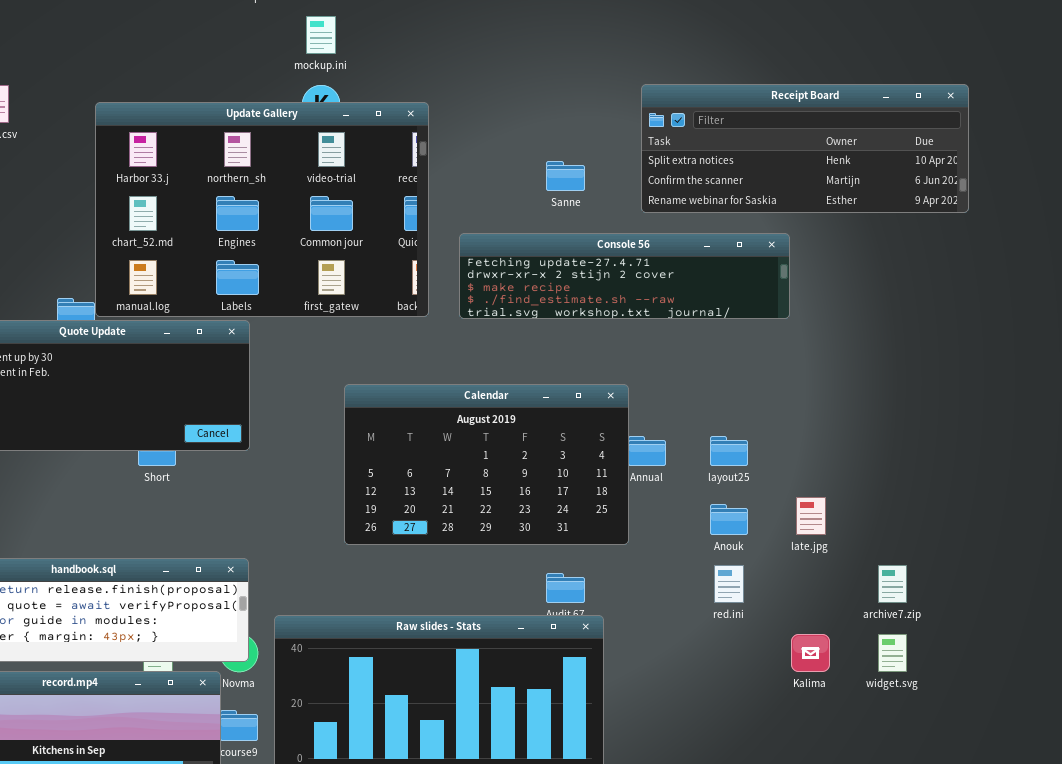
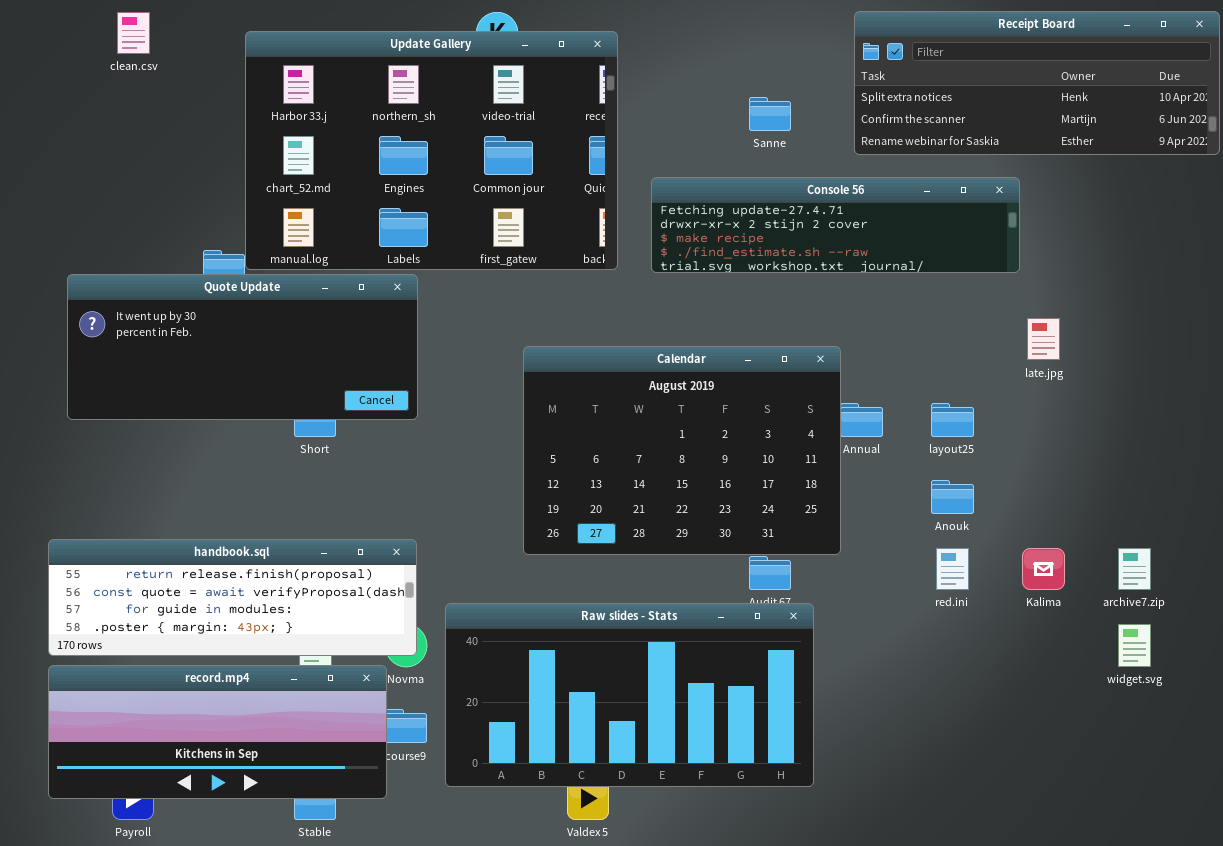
Calendar: [344,384,629,545] -> [523,346,841,555], resized
late.jpg: [796,497,826,535] -> [1027,318,1060,360], moved
Kalima: [791,634,830,672] -> [1022,548,1065,590], moved

